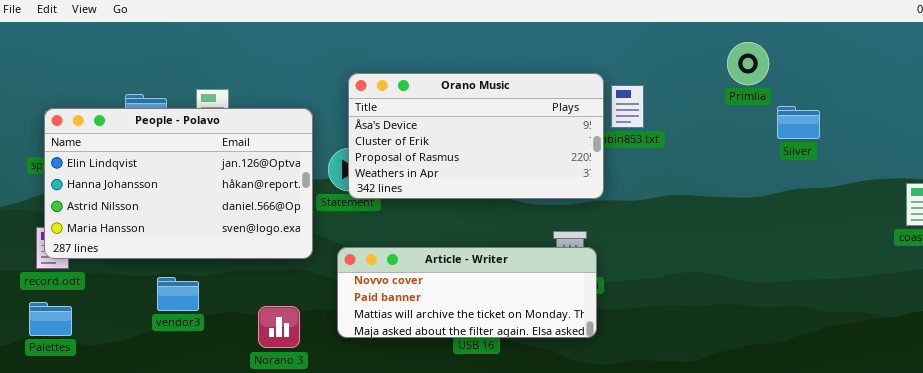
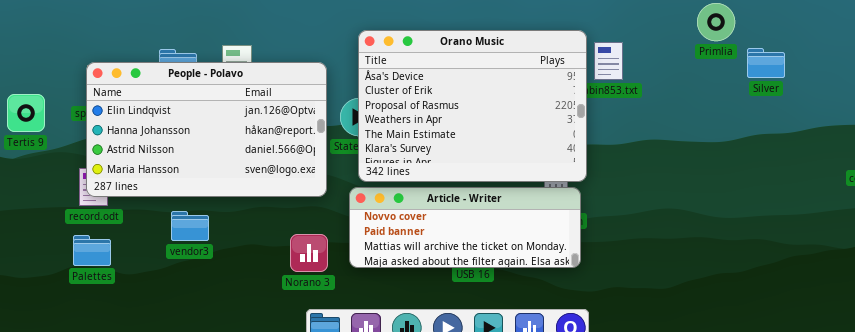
Orano Music: [348,73,604,199] -> [358,30,587,182], resized
Silver: [777,106,820,139] -> [747,48,785,78], moved
vendor3: [157,277,199,311] -> [171,211,209,241], moved
Norano 3: [258,306,300,348] -> [290,234,328,272], moved

